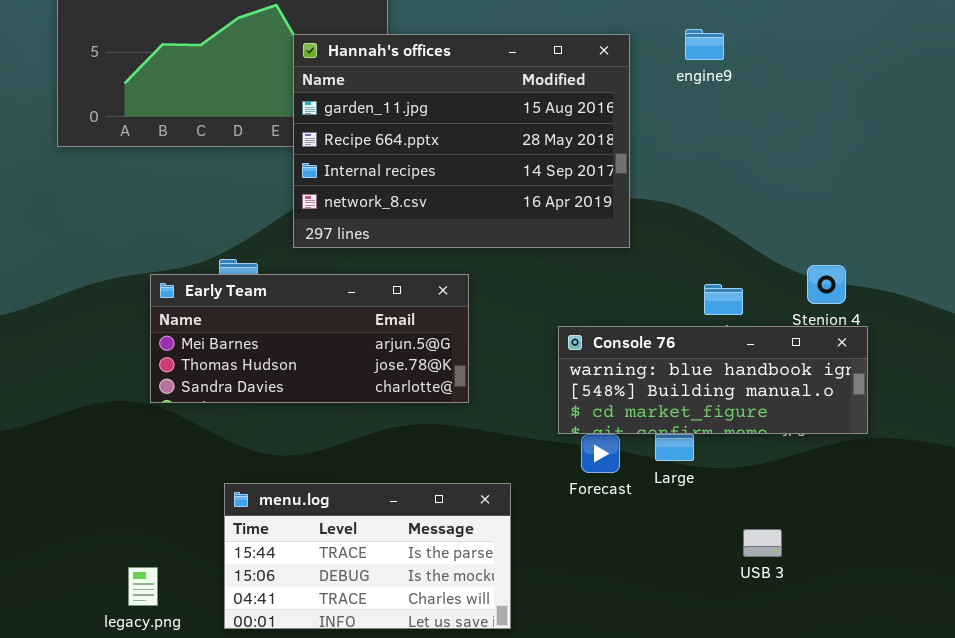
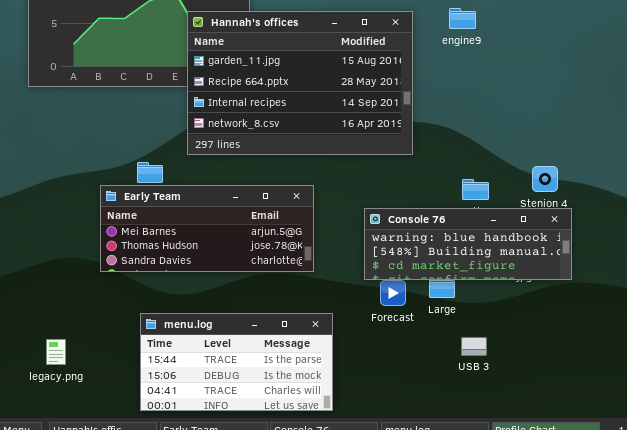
Early Team: [150,274,469,403] -> [100,185,314,272], moved
USB 3: [743,529,782,557] -> [461,337,487,356], moved
legacy.png: [128,567,158,606] -> [46,339,66,365], moved

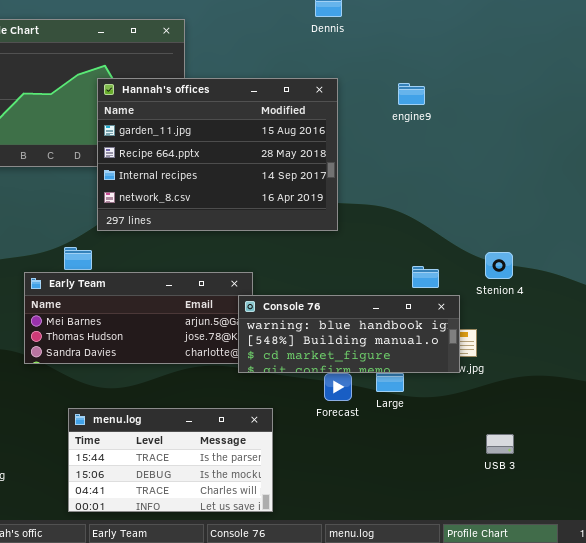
Hannah's offices: [187,11,413,155] -> [97,78,338,231], moved
Console 76: [364,208,572,280] -> [238,295,460,373], moved
USB 3: [461,337,487,356] -> [486,434,514,454], moved

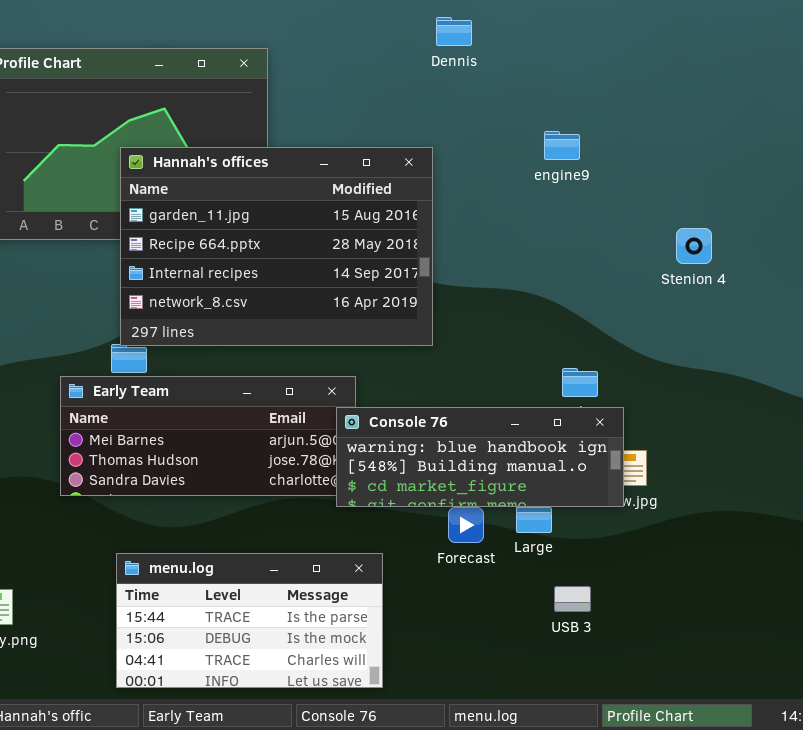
Hannah's offices: [97,78,338,231] -> [120,147,433,346], moved
Stenion 4: [485,252,513,279] -> [676,228,712,264], moved
USB 3: [486,434,514,454] -> [554,586,591,612], moved

